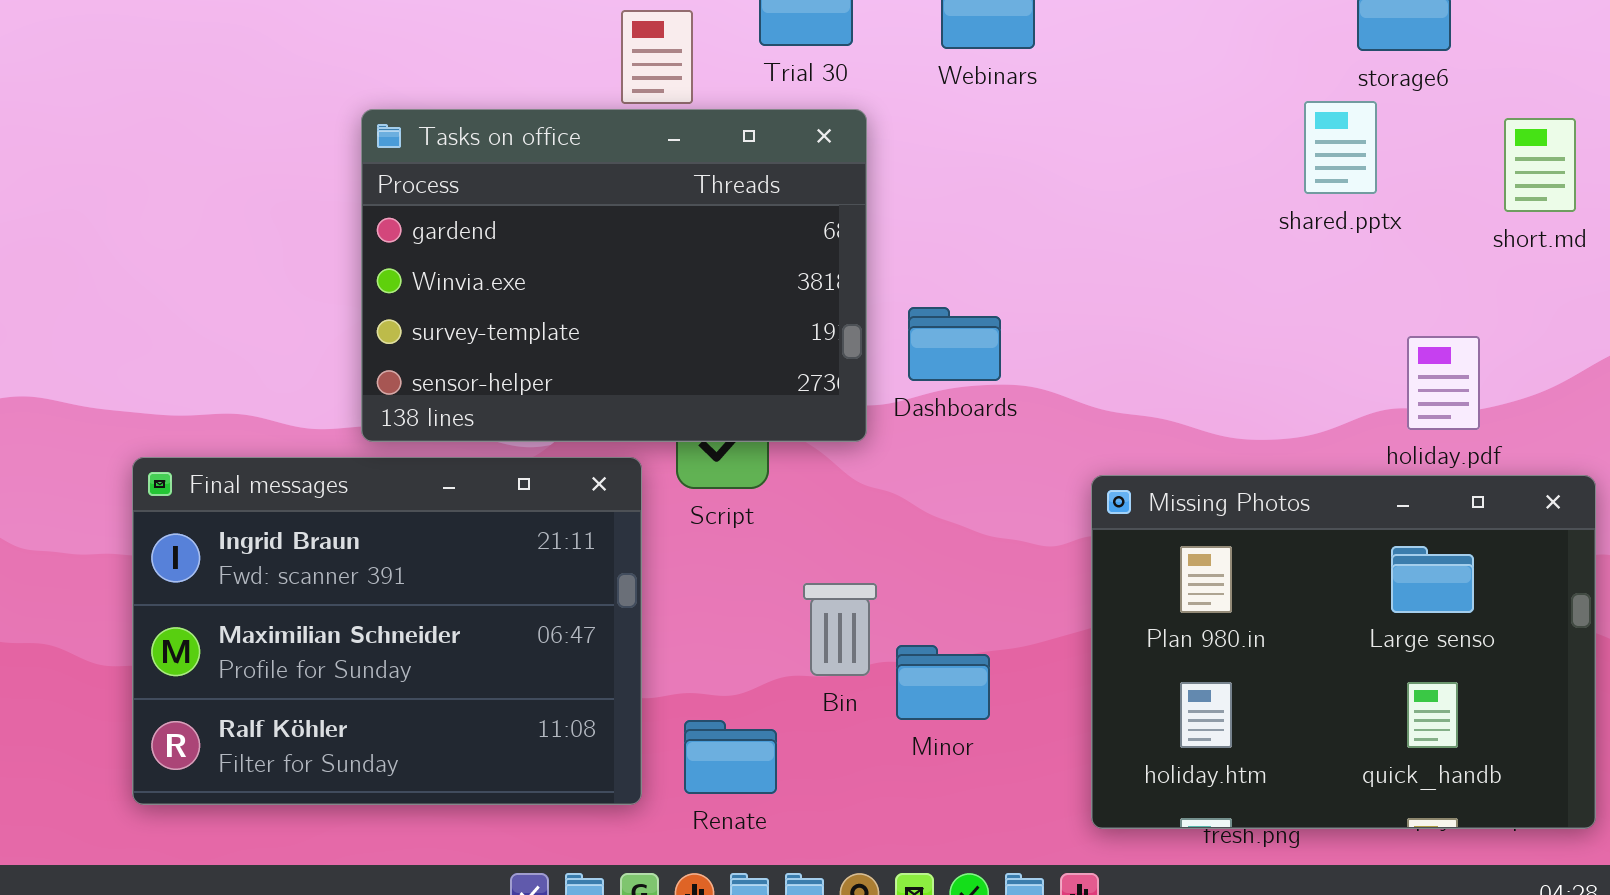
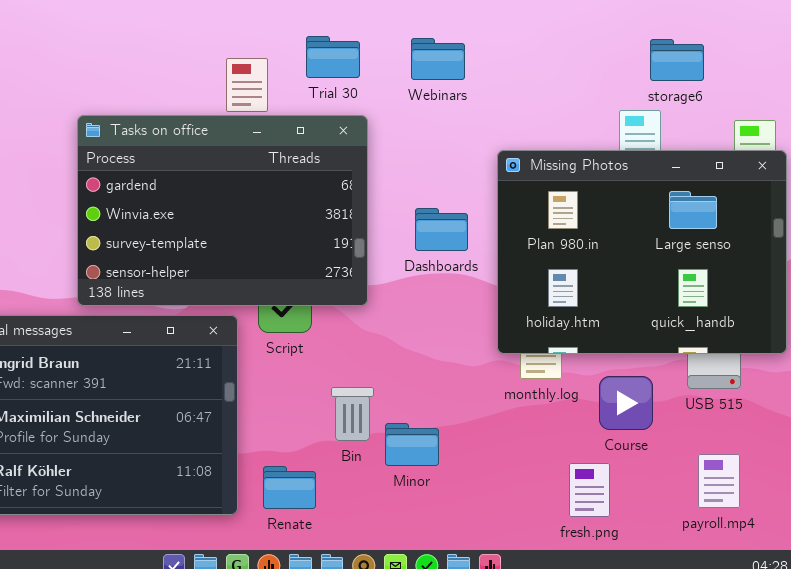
Dashboards: [908,307,1001,381] -> [415,208,468,251], moved
Missing Photos: [1091,475,1596,829] -> [497,150,787,354], moved

